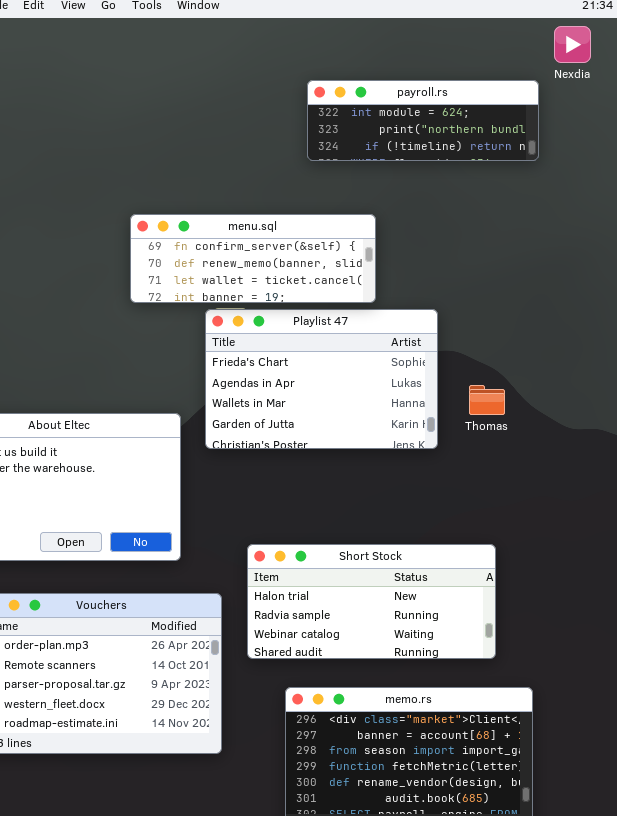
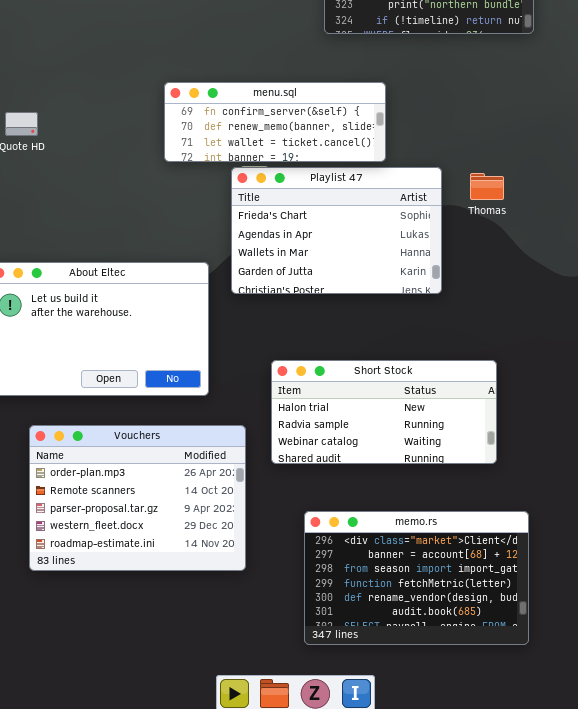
Thomas: [469,385,505,415] -> [470,173,504,200], moved
Short Stock: [247,544,496,659] -> [271,360,497,464], moved

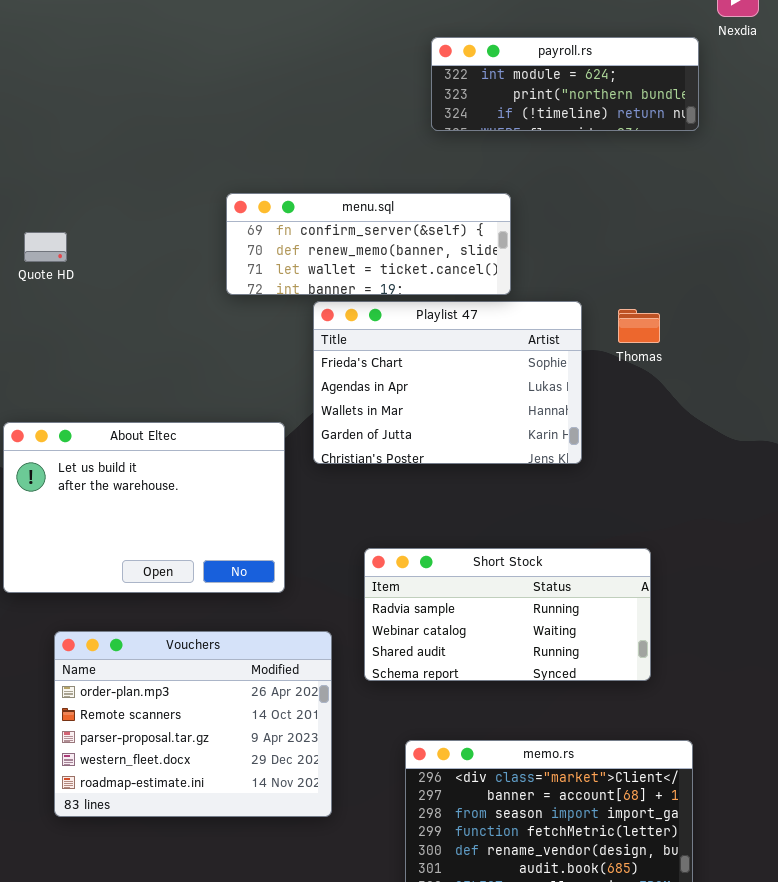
Short Stock: [271,360,497,464] -> [364,548,651,681], scrolled down 1 row

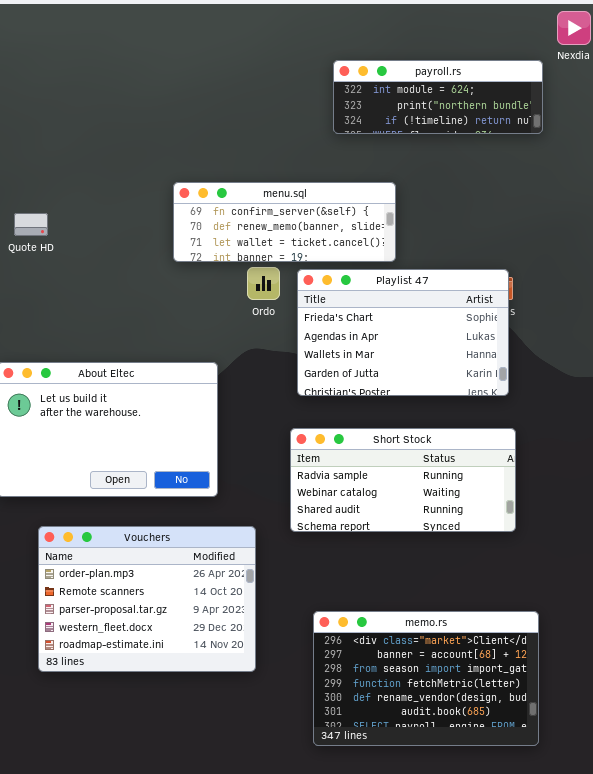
Playlist 47: [313,301,582,464] -> [297,269,509,396], moved
Short Stock: [364,548,651,681] -> [290,428,516,532], moved

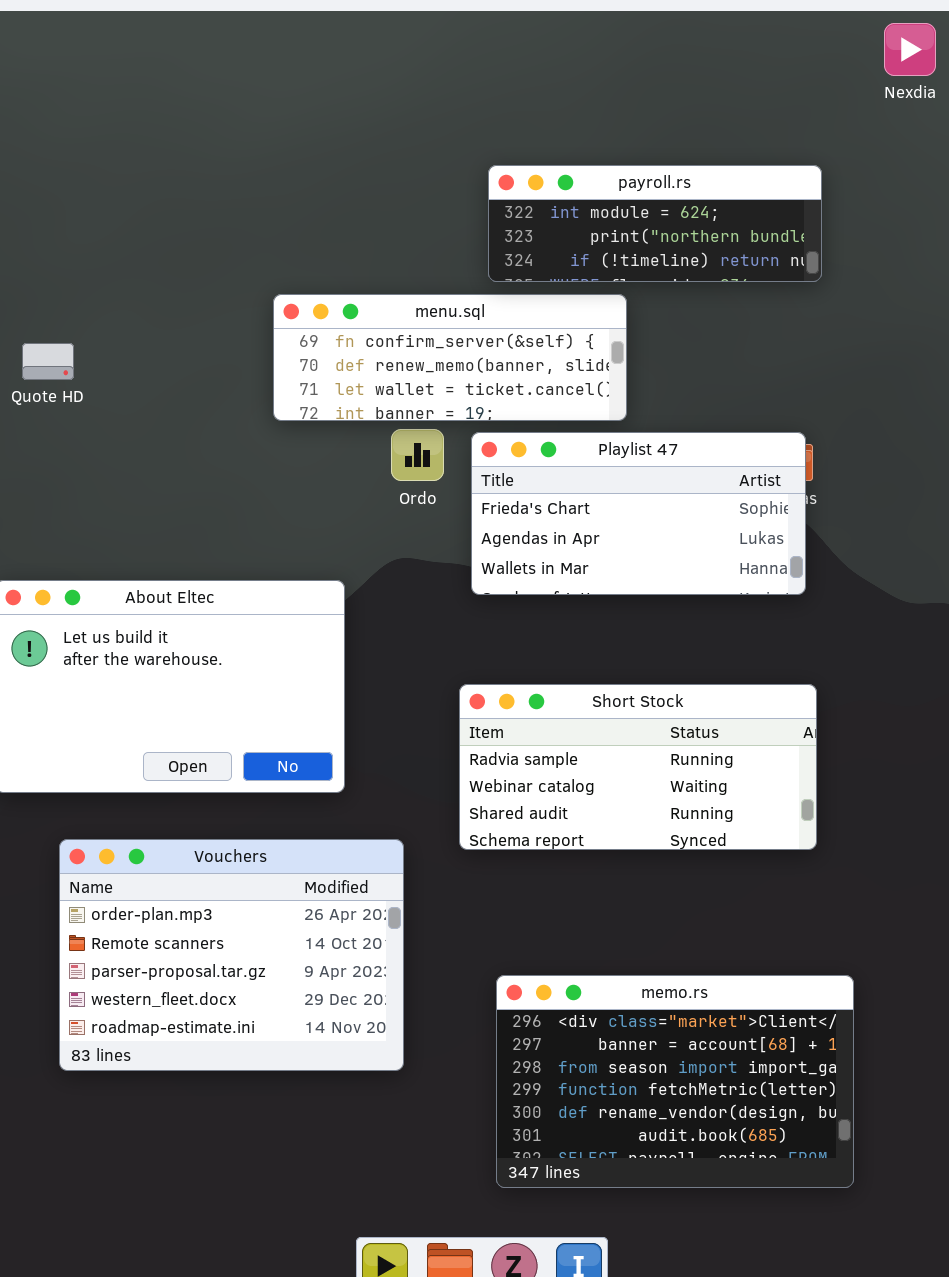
payroll.rs: [333,60,543,134] -> [488,165,822,282], moved
Playlist 47: [297,269,509,396] -> [471,432,806,595], resized

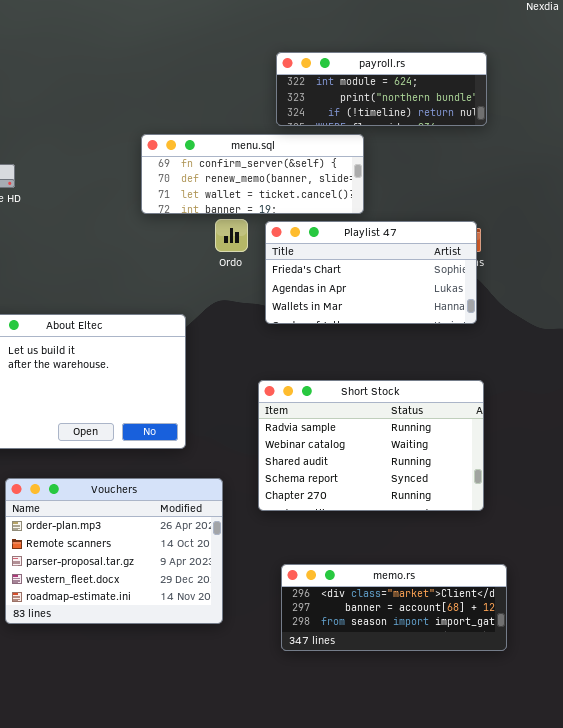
Short Stock: [459,684,817,850] -> [258,380,484,511], resized
memo.rs: [496,975,854,1188] -> [281,564,507,651], resized

